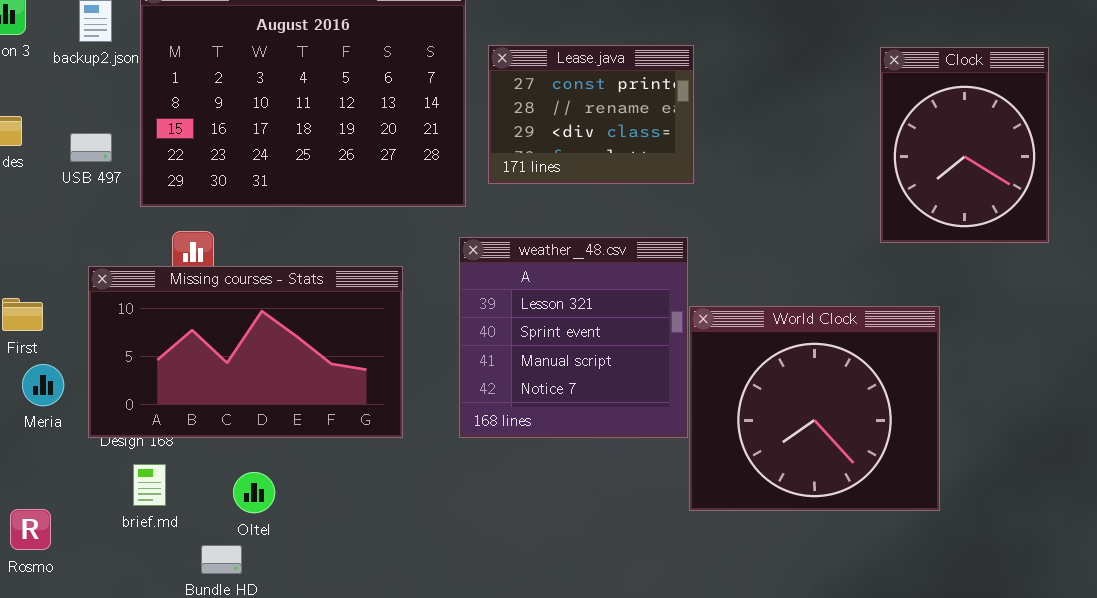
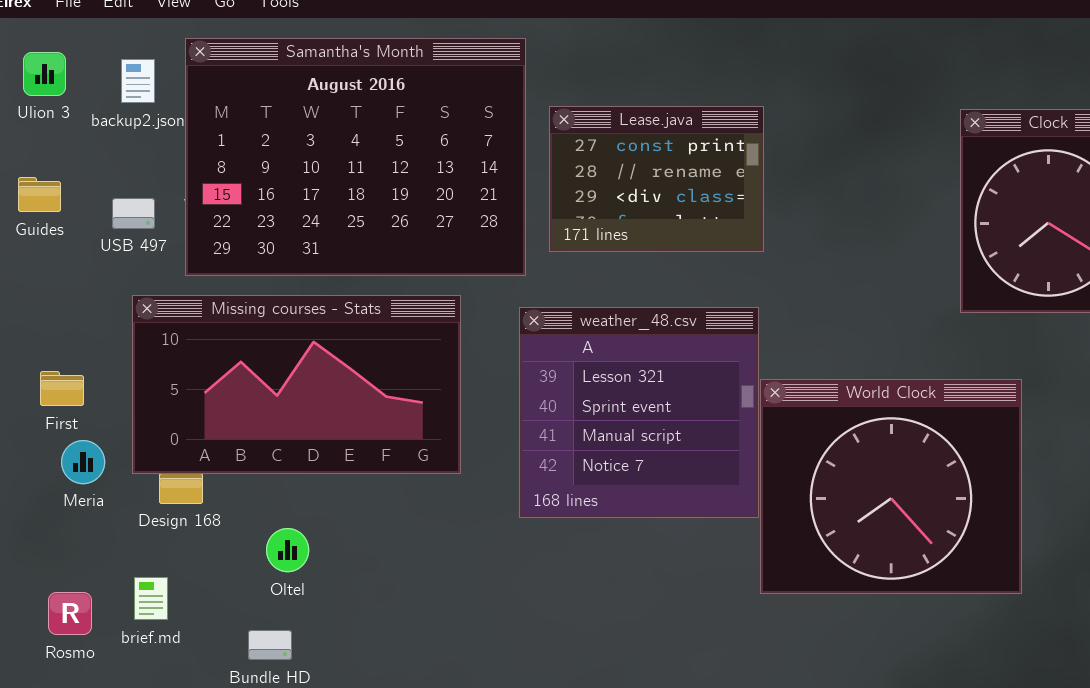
Missing courses - Stats: [88,266,403,438] -> [132,295,461,474], moved
brief.md: [133,464,166,506] -> [134,577,168,620], moved
Oltel: [233,472,275,513] -> [266,528,309,572], moved

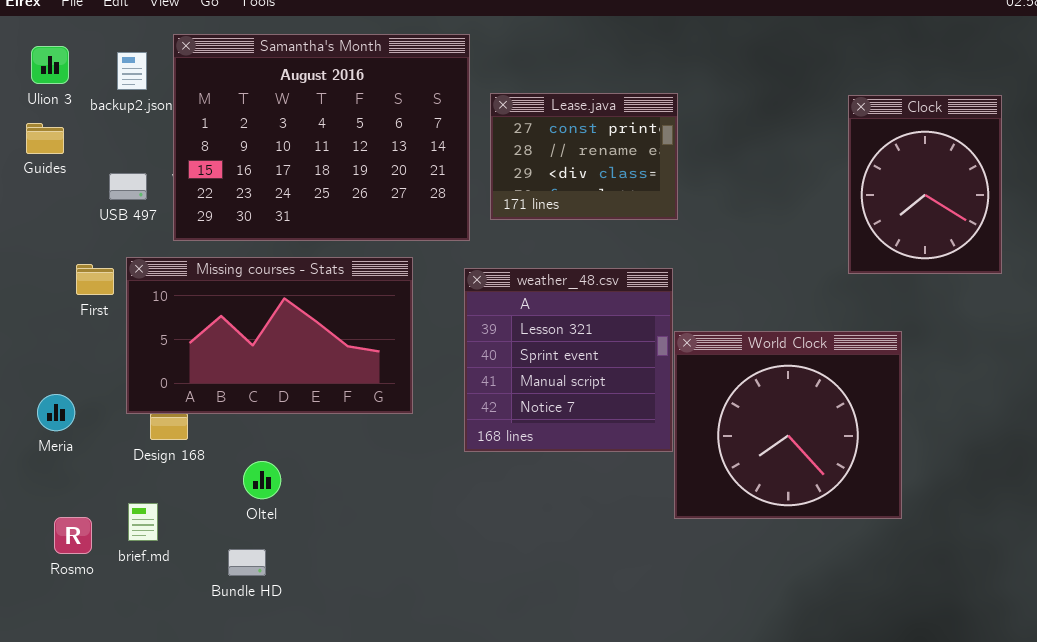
Guides: [18,177,61,212] -> [26,123,64,154], moved
First: [40,371,84,406] -> [76,264,114,295], moved
Meria: [61,440,105,484] -> [37,394,75,431], moved

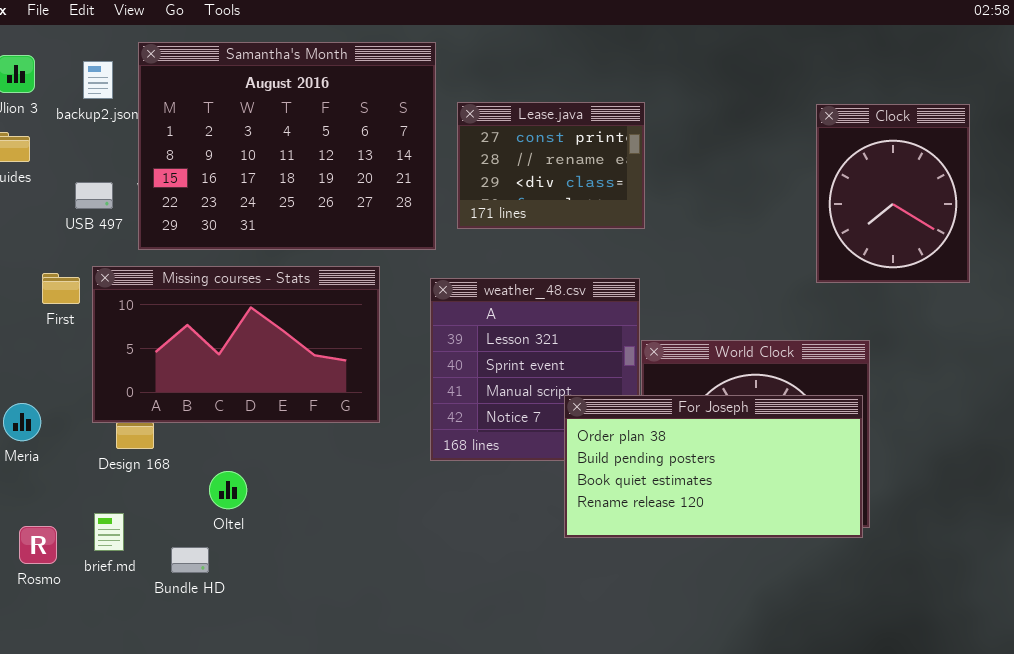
For Joseph: none -> [564,395,863,538], opened
Bundle HD: [228,549,266,576] -> [171,547,209,573], moved

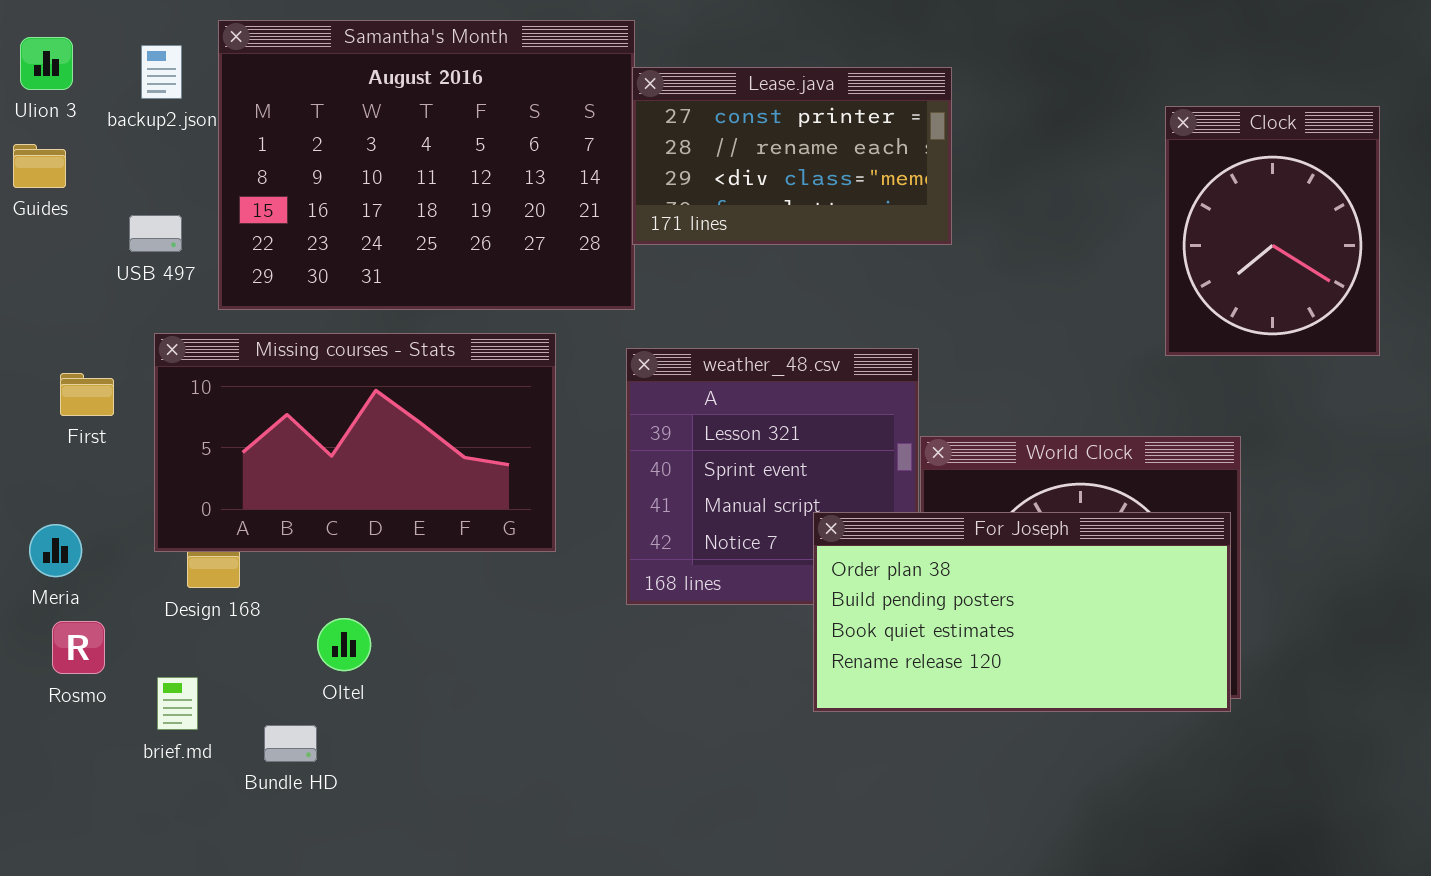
Lease.java: [457,102,645,229] -> [632,67,952,245], moved, resized
First: [42,273,80,304] -> [60,373,114,416], moved
Rosmo: [19,526,57,564] -> [52,621,105,674], moved

